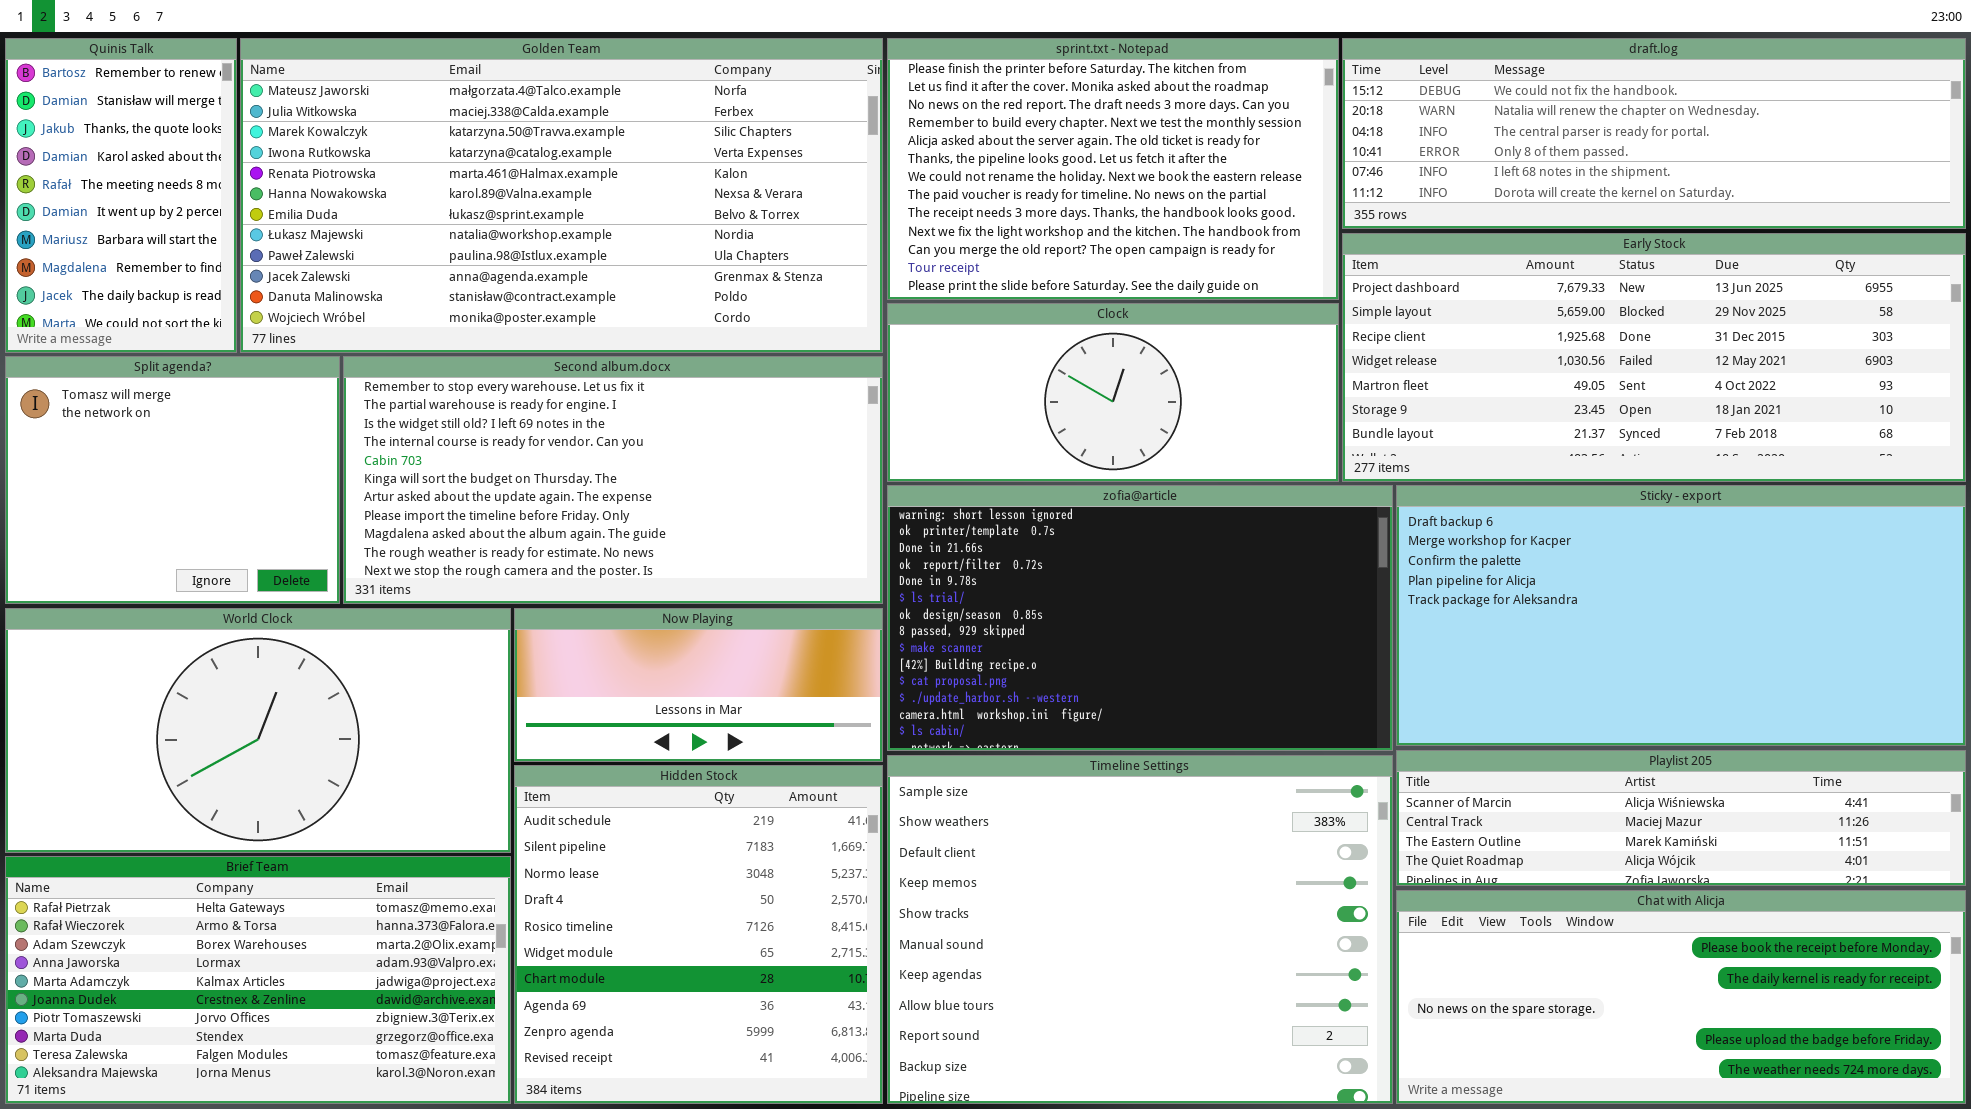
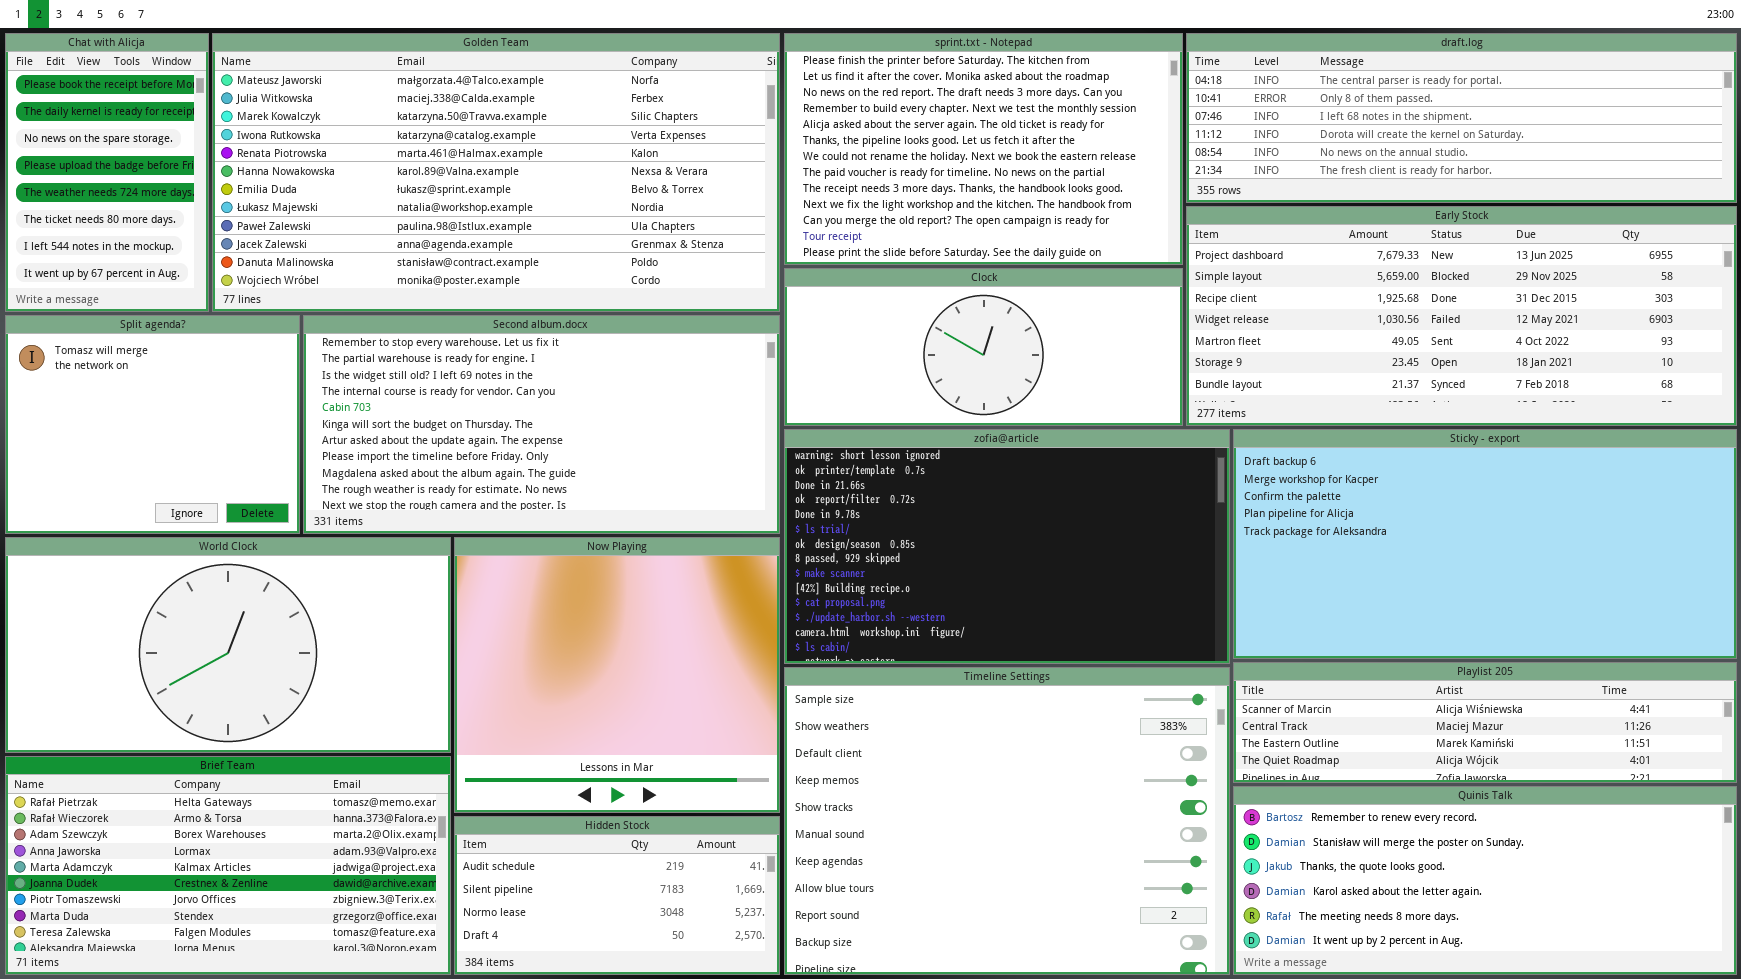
Quinis Talk: [5,38,237,353] -> [1233,786,1737,975], moved, resized
draft.log: [1342,38,1966,229] -> [1186,33,1737,203], scrolled down 2 rows
Now Playing: [514,608,883,762] -> [454,537,780,813], resized
Hidden Stock: [514,765,883,1104] -> [454,816,780,975], resized
Chat with Alicja: [1396,890,1966,1104] -> [5,33,209,312], moved, resized

